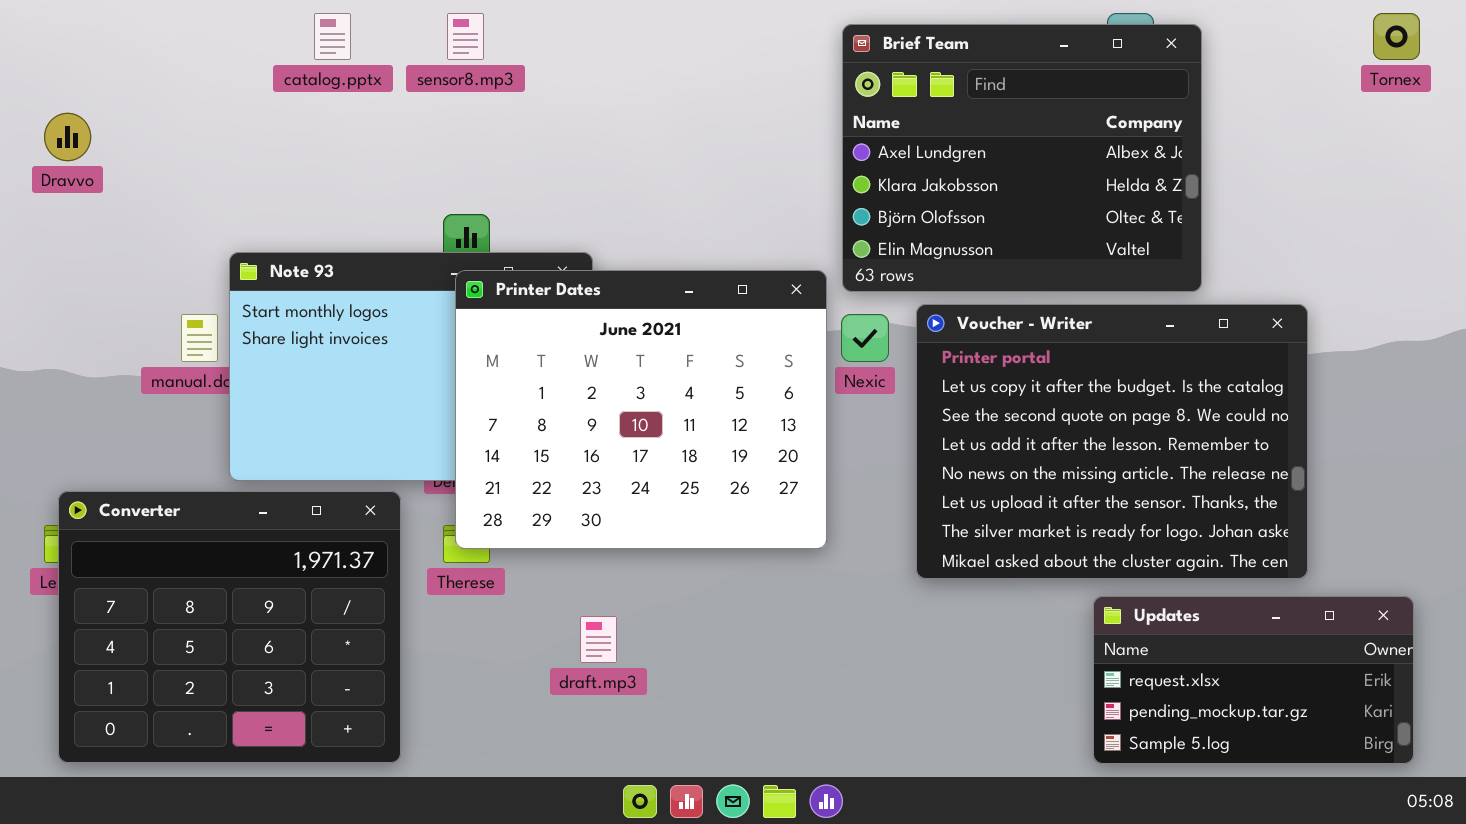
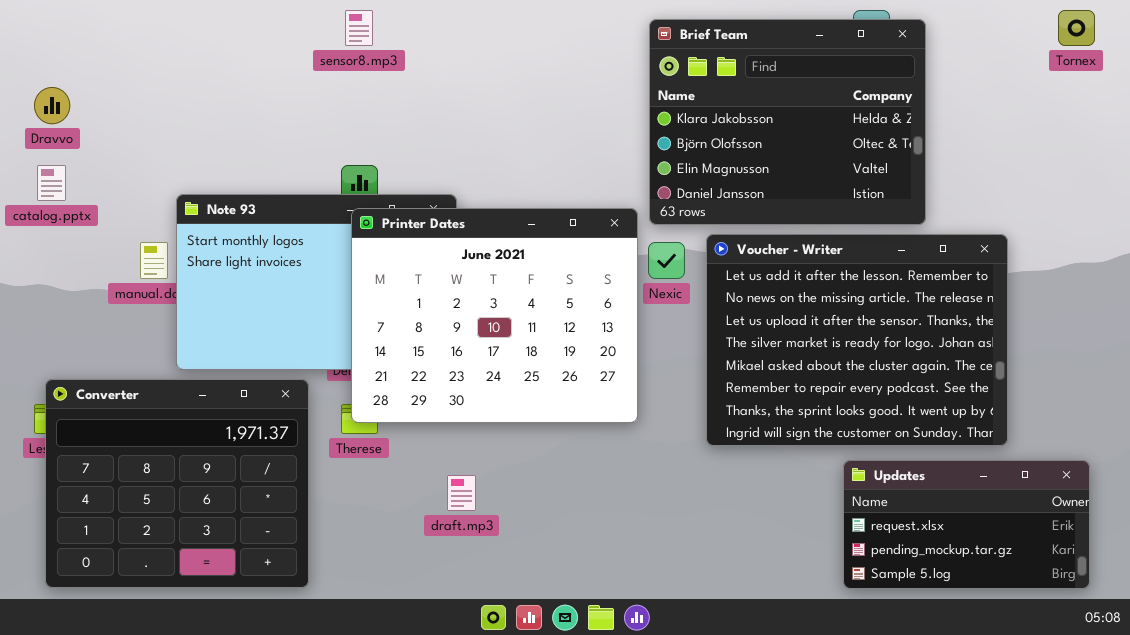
catalog.pptx: [314,13,351,60] -> [37,165,66,201], moved
Brief Team: [842,24,1202,292] -> [649,19,926,225], scrolled down 1 row
Voucher - Writer: [916,304,1308,579] -> [706,234,1008,446], scrolled down 3 rows

